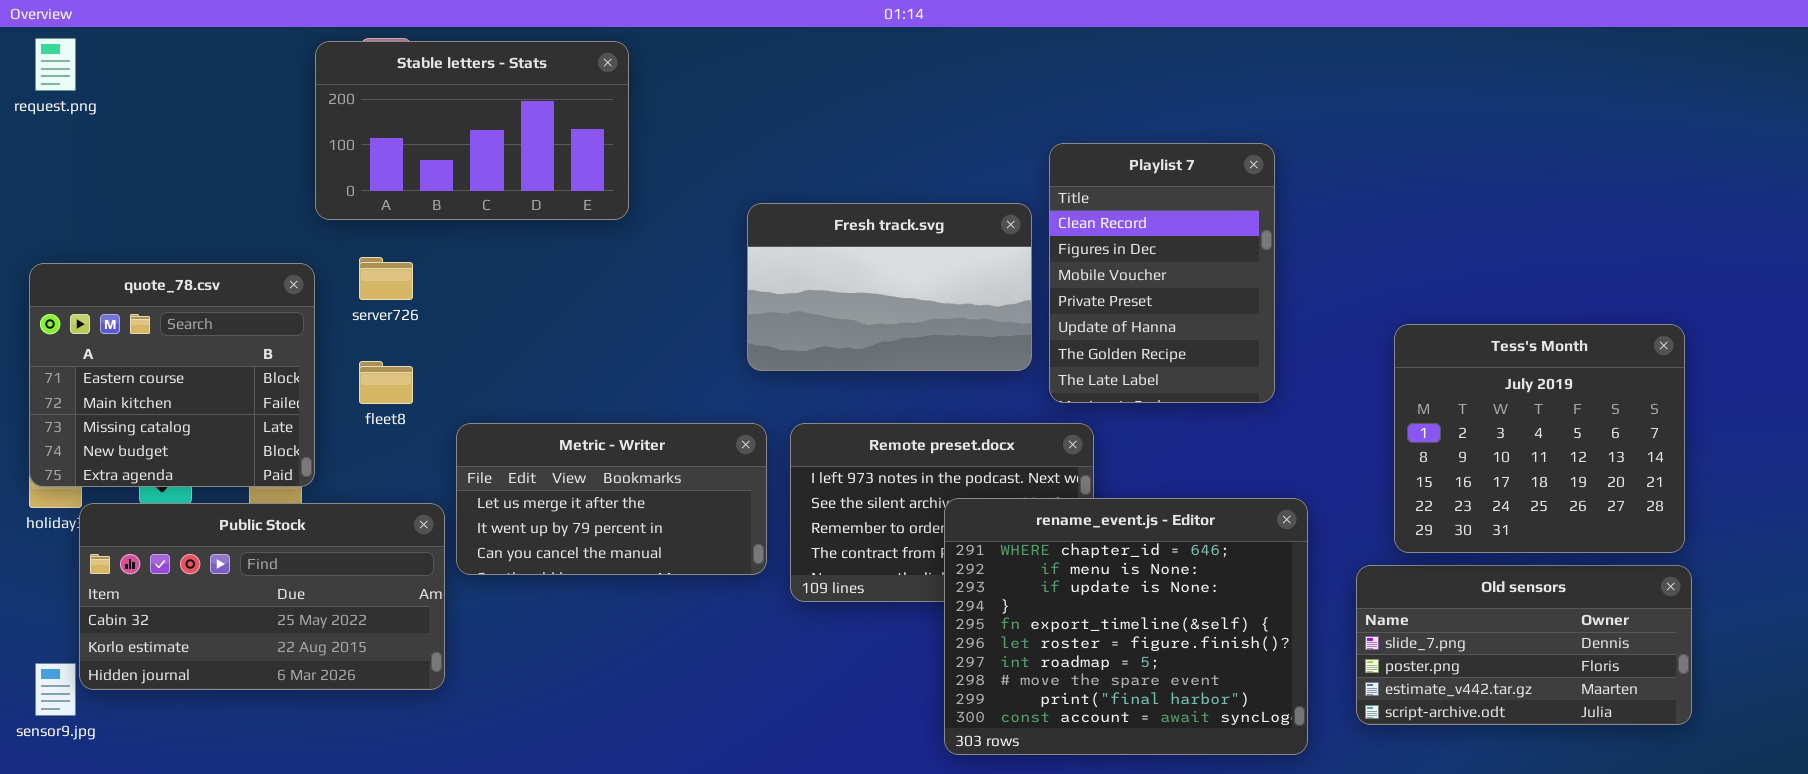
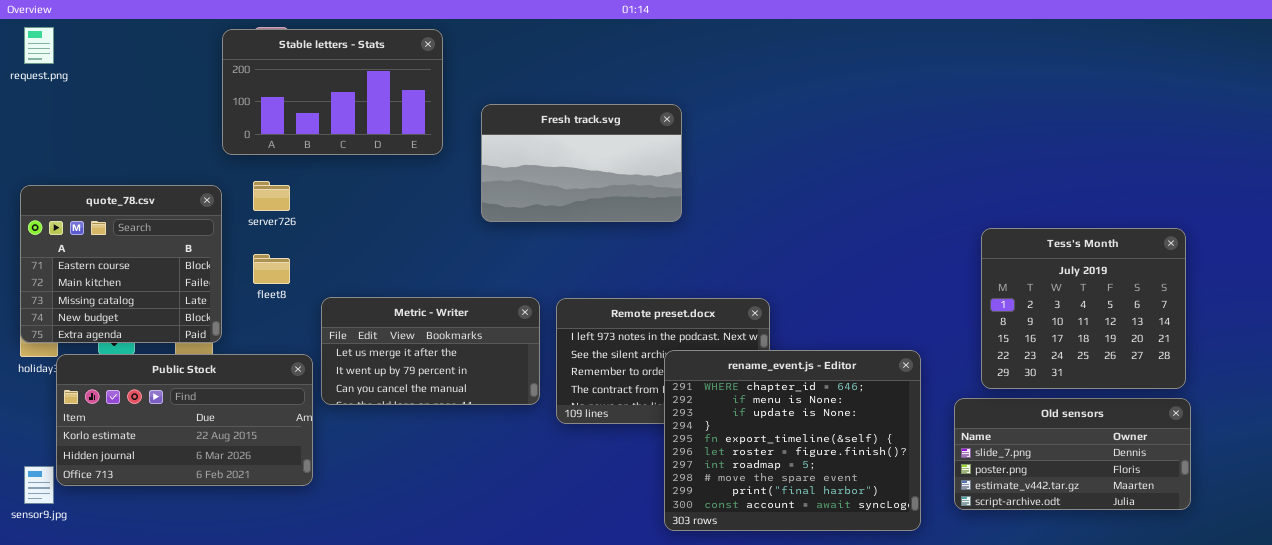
Playlist 7: [1049,143,1275,403] -> none, closed
Fresh track.svg: [747,203,1032,371] -> [481,104,682,222], moved
Public Stock: [79,503,445,690] -> [56,354,313,486], scrolled down 1 row

